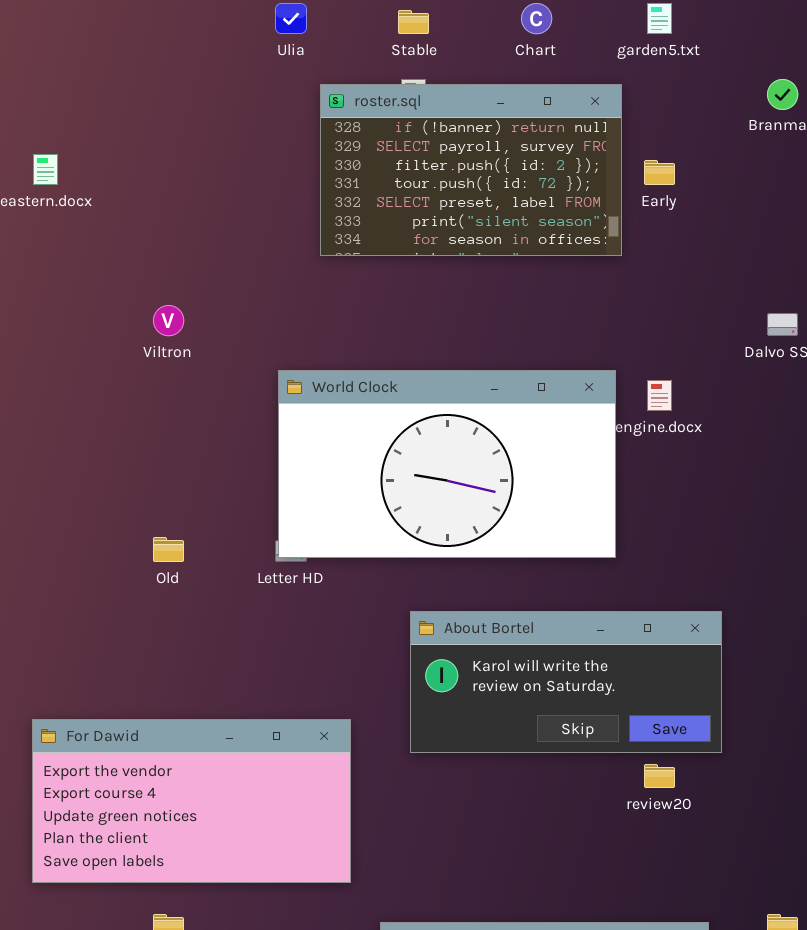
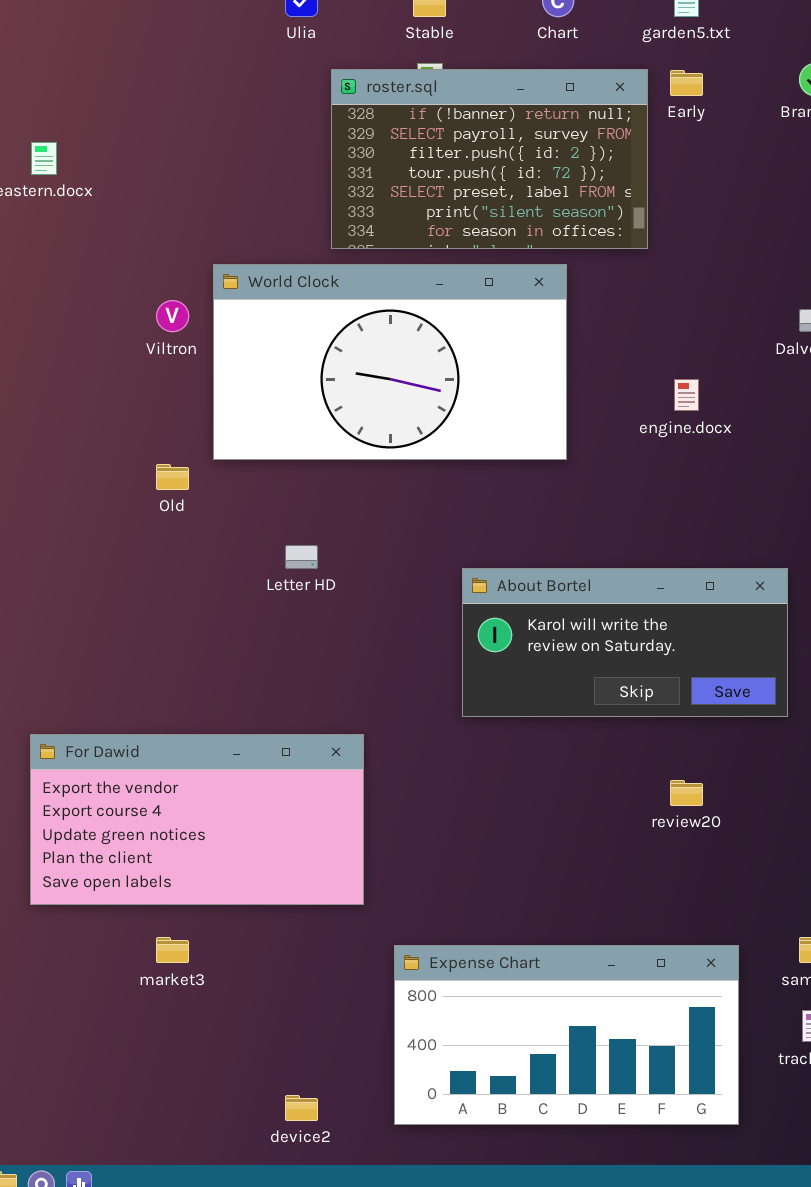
Early: [644,160,675,185] -> [670,70,703,96], moved
World Clock: [278,370,616,558] -> [213,264,567,460], moved
Old: [153,537,184,562] -> [156,464,189,490], moved
About Bortel: [410,611,722,753] -> [462,568,788,717], moved

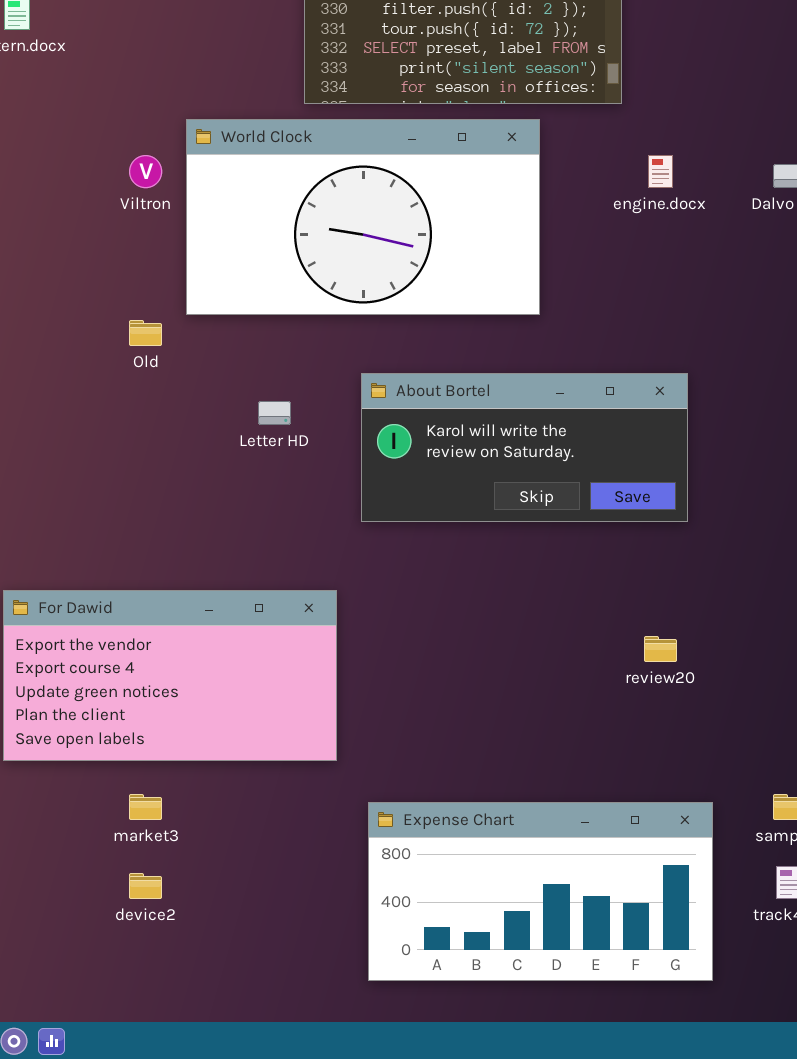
engine.docx: [674,379,699,411] -> [648,155,673,188], moved
About Bortel: [462,568,788,717] -> [361,373,688,522], moved
device2: [285,1095,318,1121] -> [129,873,162,899], moved

